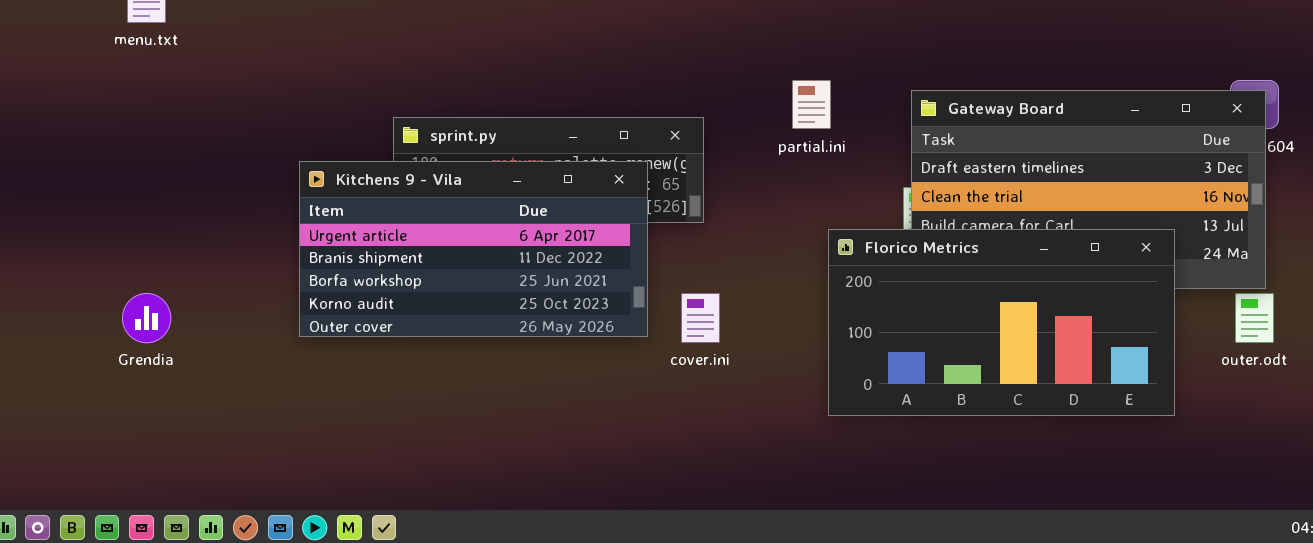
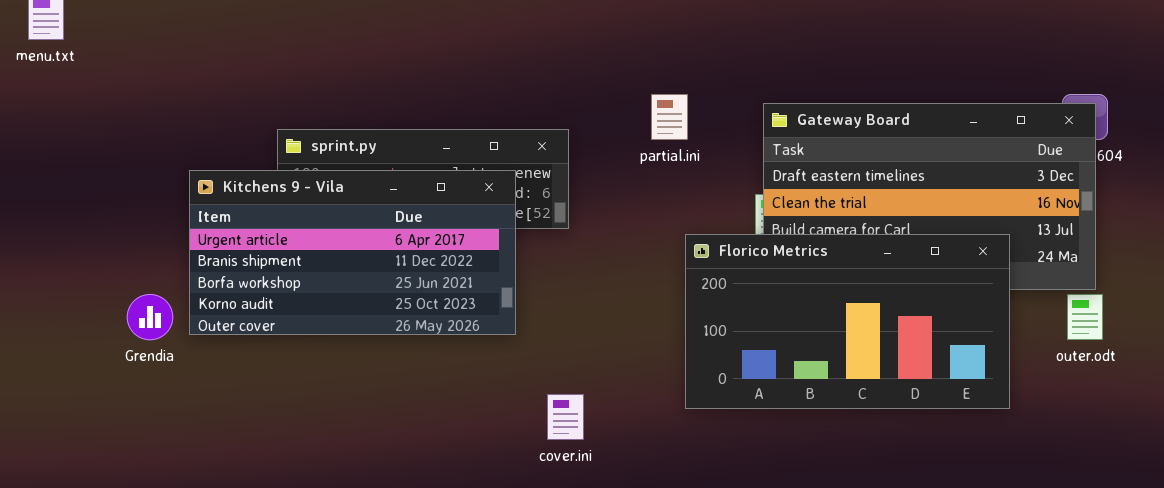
Grendia: [122,293,171,343] -> [127,294,173,340], moved
cover.ini: [681,293,720,343] -> [547,394,584,440], moved

